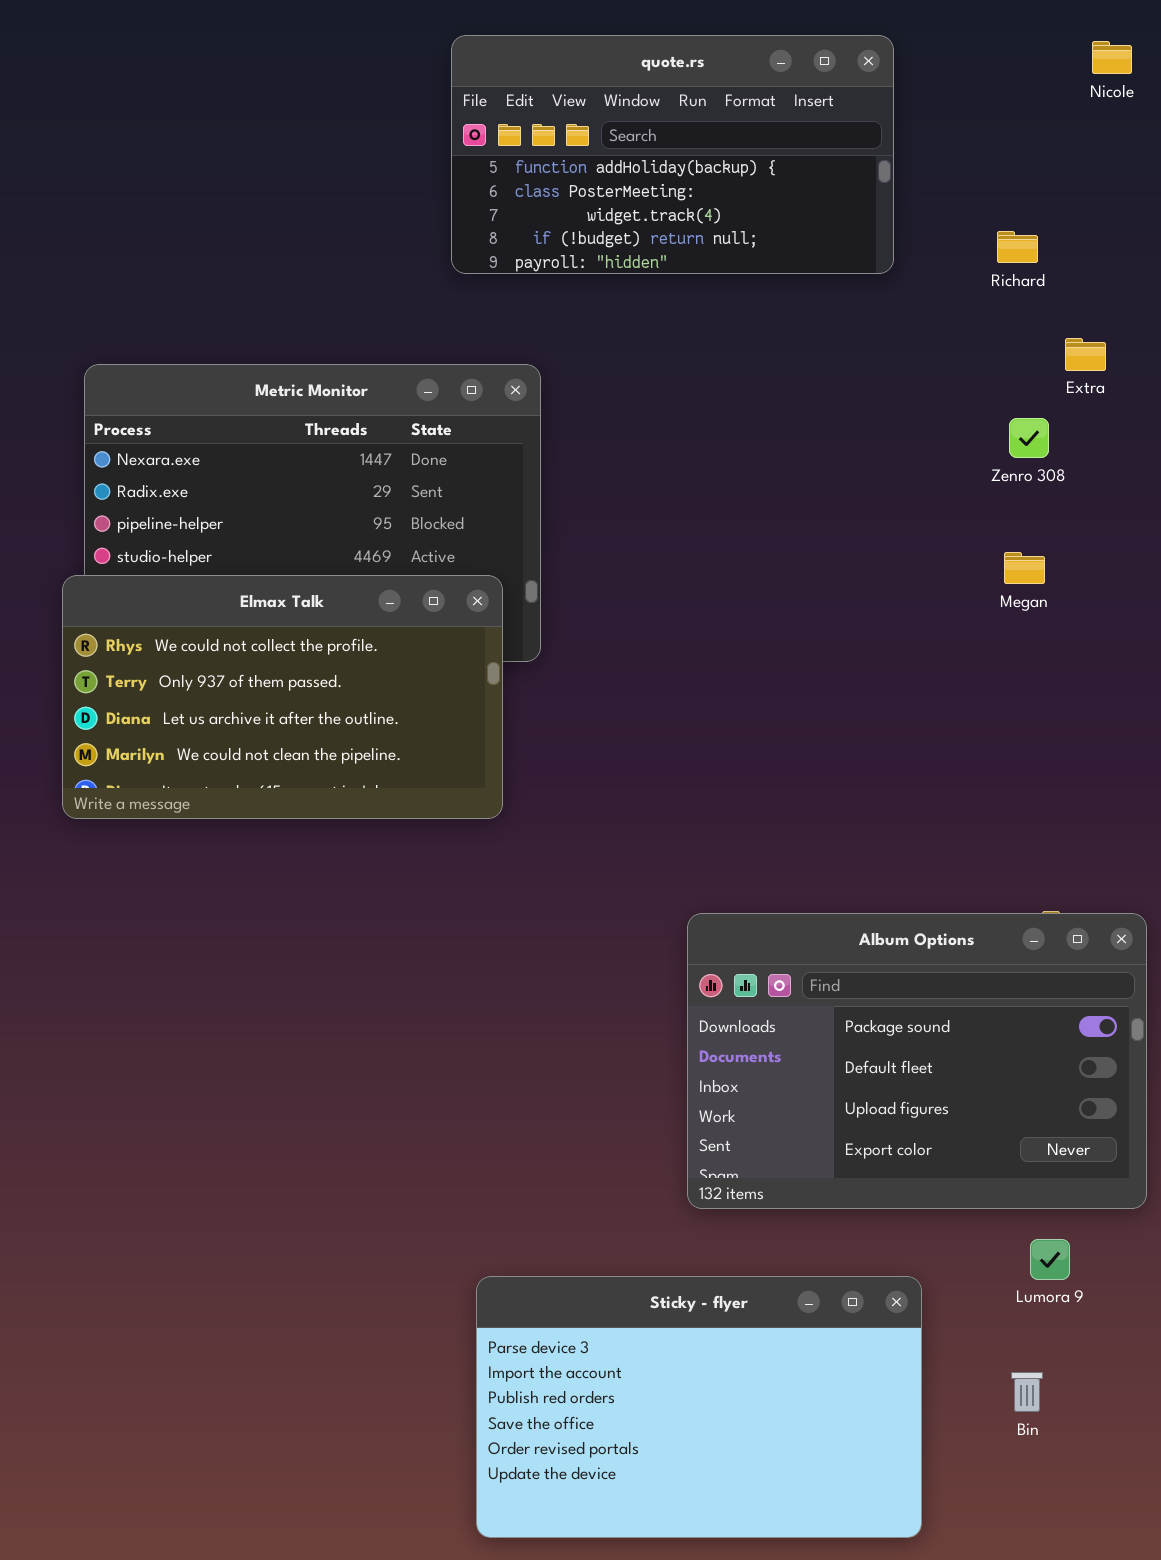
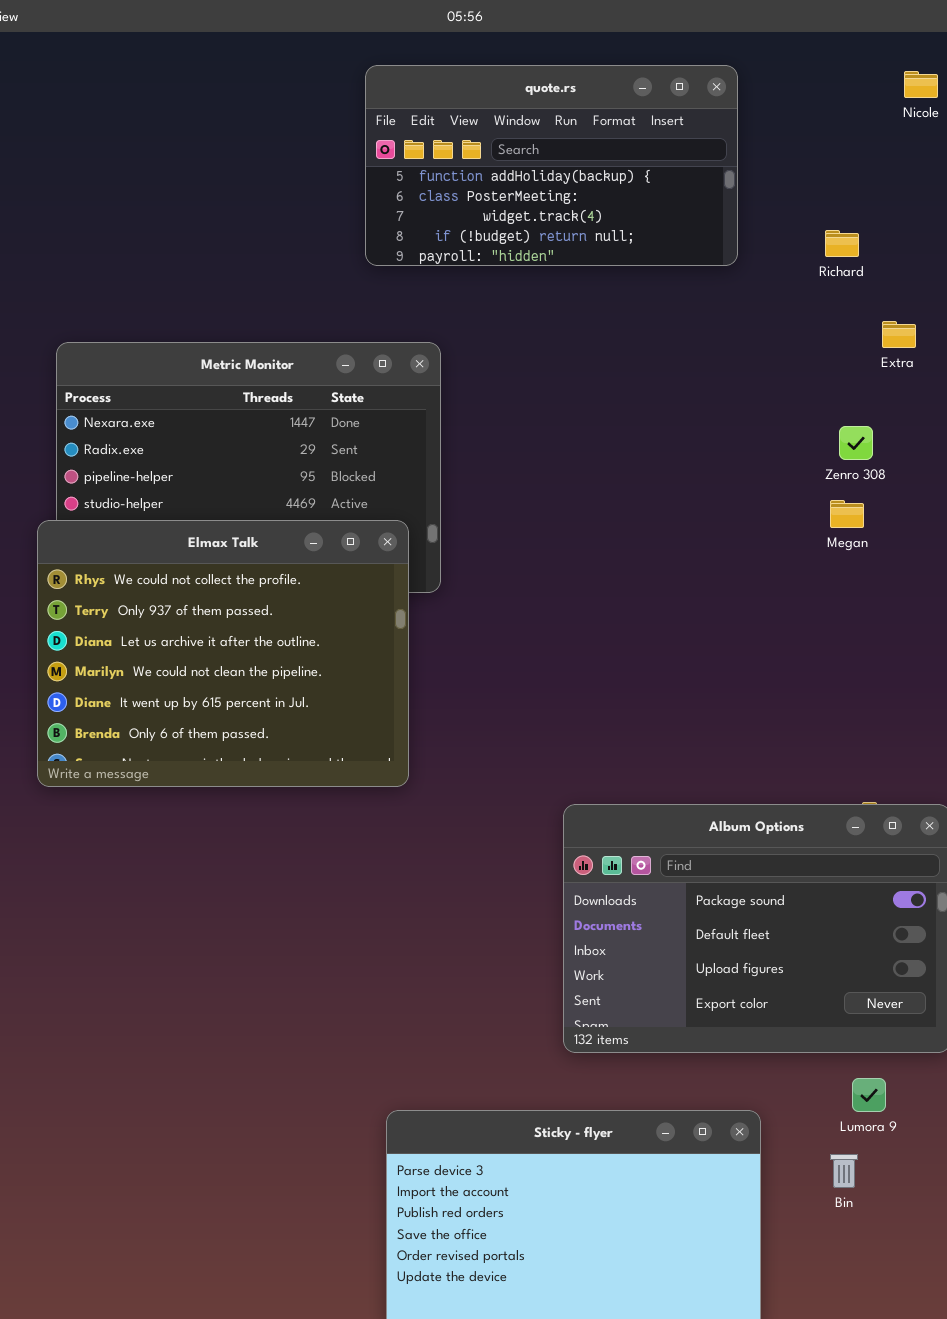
Zenro 308: [1009,418,1049,458] -> [839,426,873,460], moved
Elmax Talk: [62,575,503,819] -> [37,520,409,787], resized
Bin: [1011,1372,1043,1412] -> [830,1154,858,1188], moved

